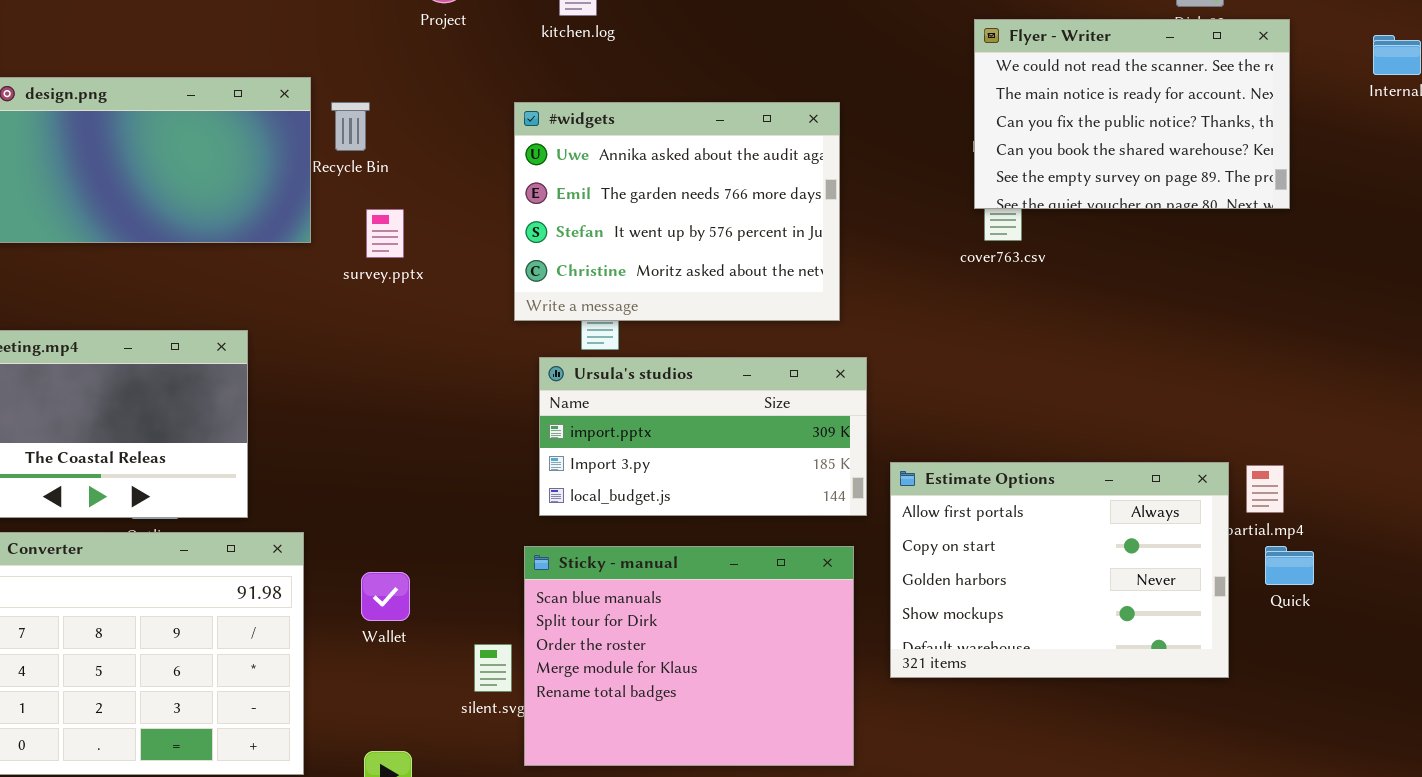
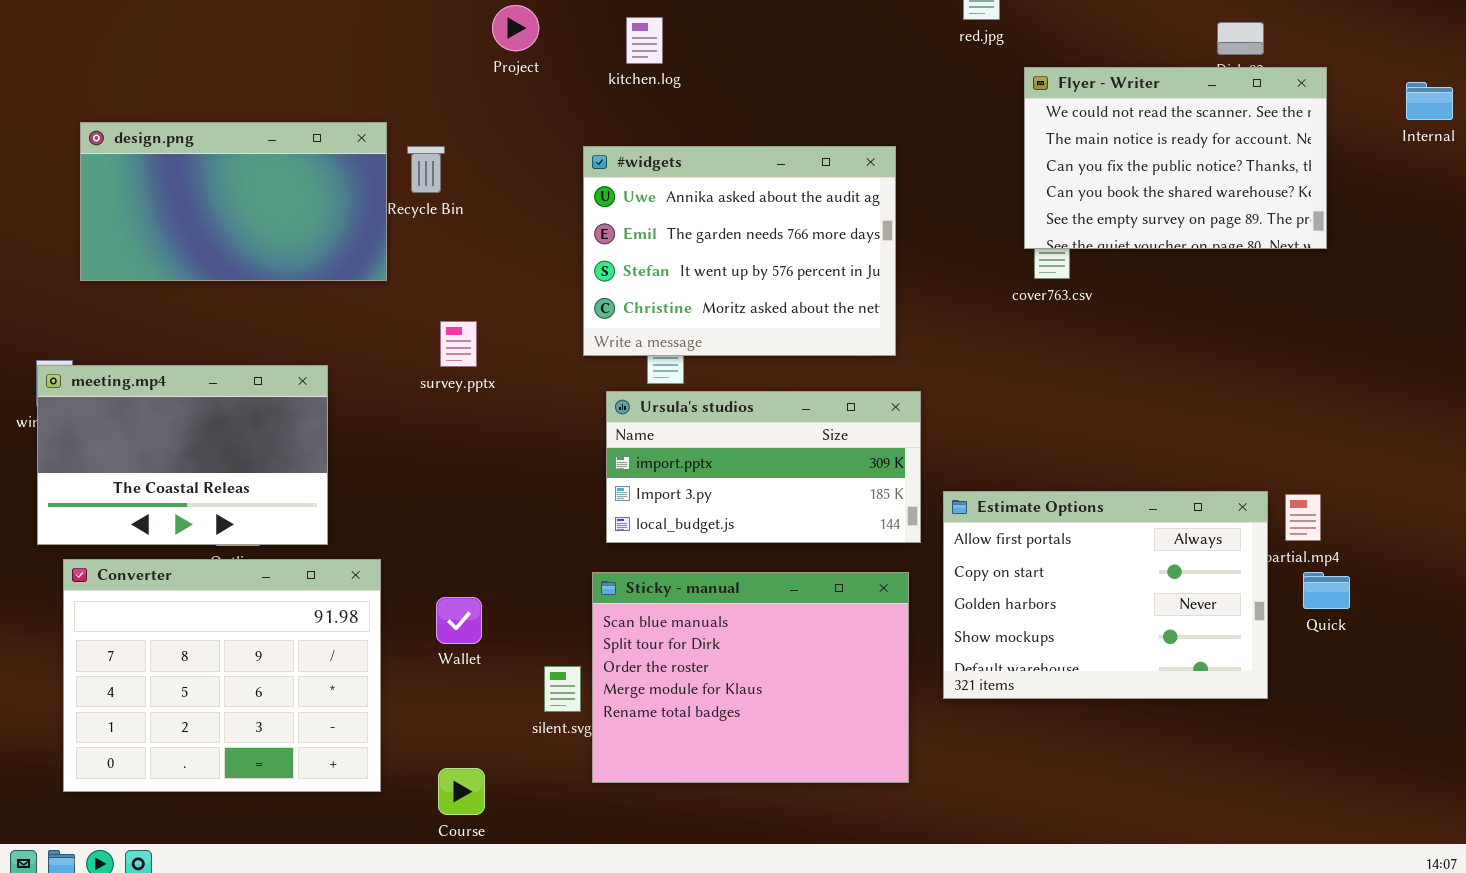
survey.pptx: [366,209,404,258] -> [440,321,477,367], moved

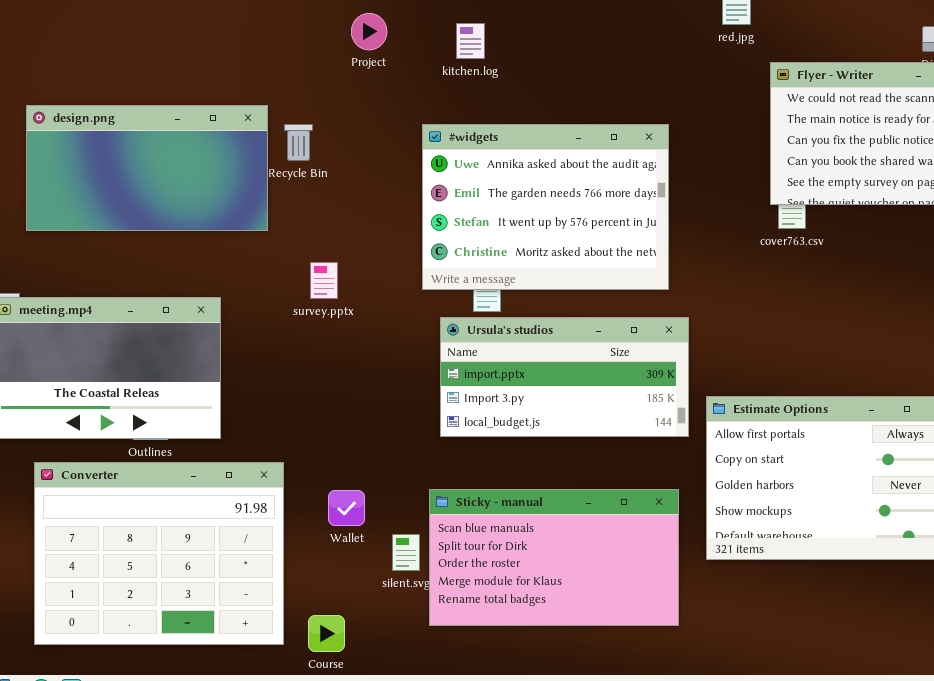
Converter: [63,559,381,792] -> [34,462,284,645], moved
Sticky - manual: [592,572,909,783] -> [429,489,679,626], resized
Wallet: [436,597,482,644] -> [328,490,365,526], moved

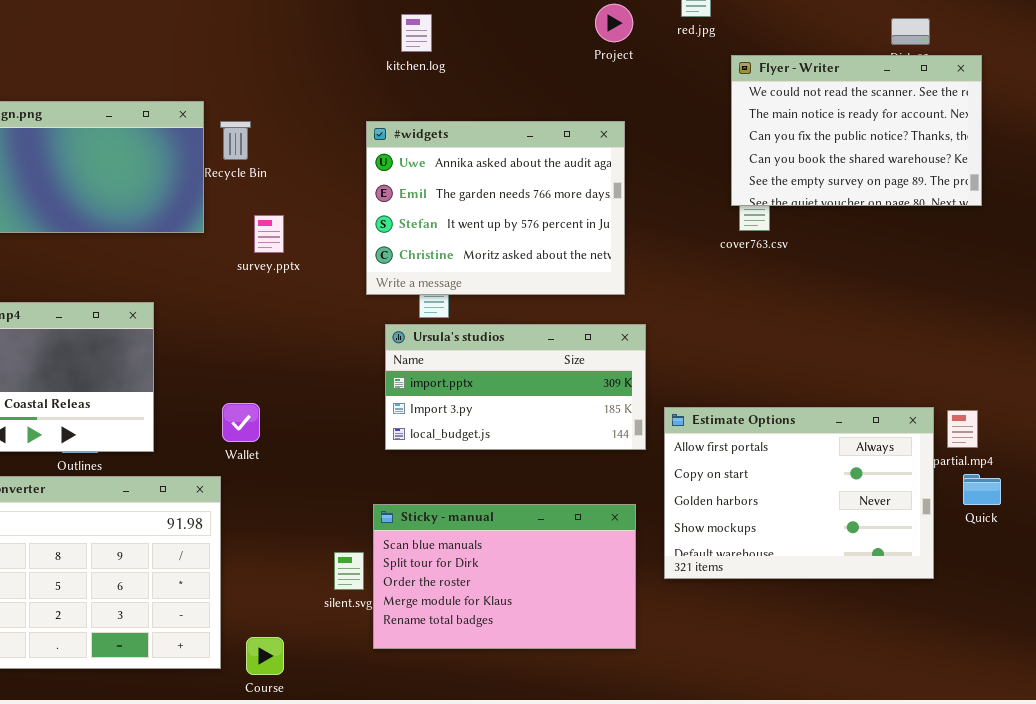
Project: [351,13,387,50] -> [595,4,633,42], moved
survey.pptx: [310,262,338,299] -> [254,215,284,253], moved
Wallet: [328,490,365,526] -> [222,403,260,442], moved

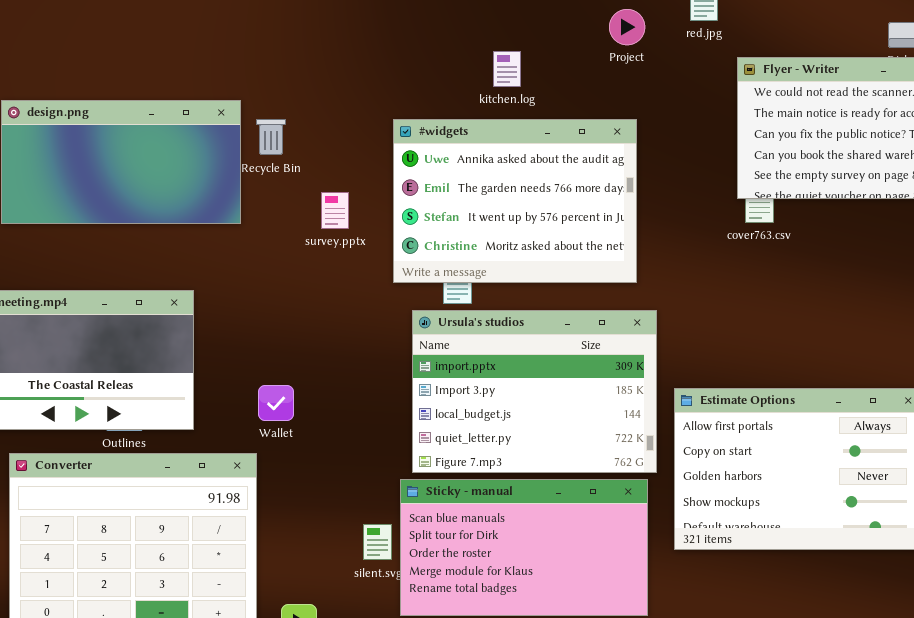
kitchen.log: [401,14,432,52] -> [493,51,521,87], moved
survey.pptx: [254,215,284,253] -> [321,192,349,229], moved
Ursula's studios: [385,324,646,450] -> [412,310,657,473], resized

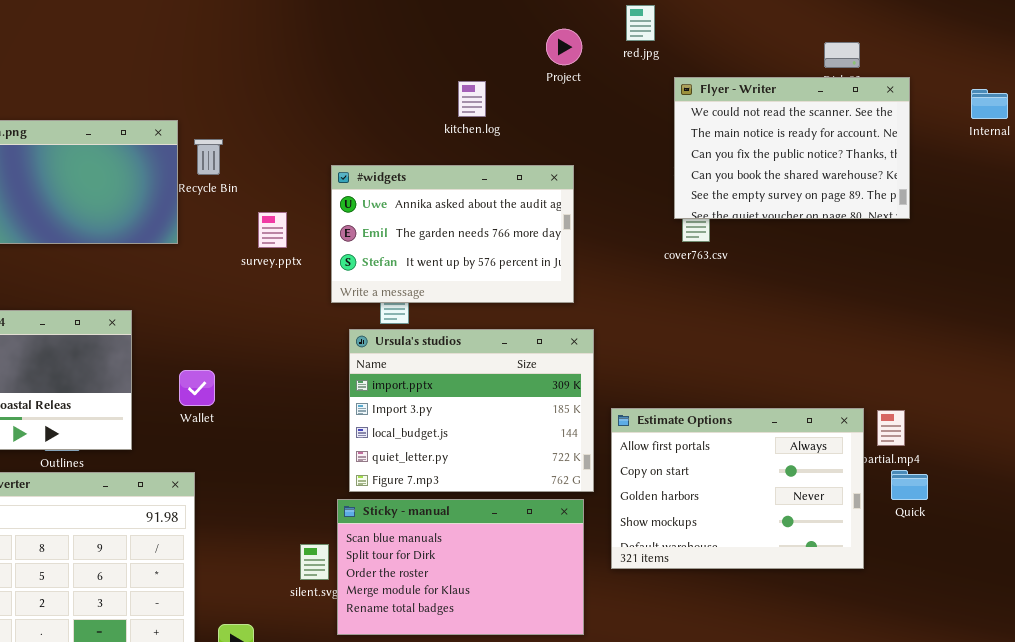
kitchen.log: [493,51,521,87] -> [458,81,486,117], moved
#widgets: [393,119,637,283] -> [331,165,574,303], resized
Wallet: [258,385,294,421] -> [179,370,215,406], moved

